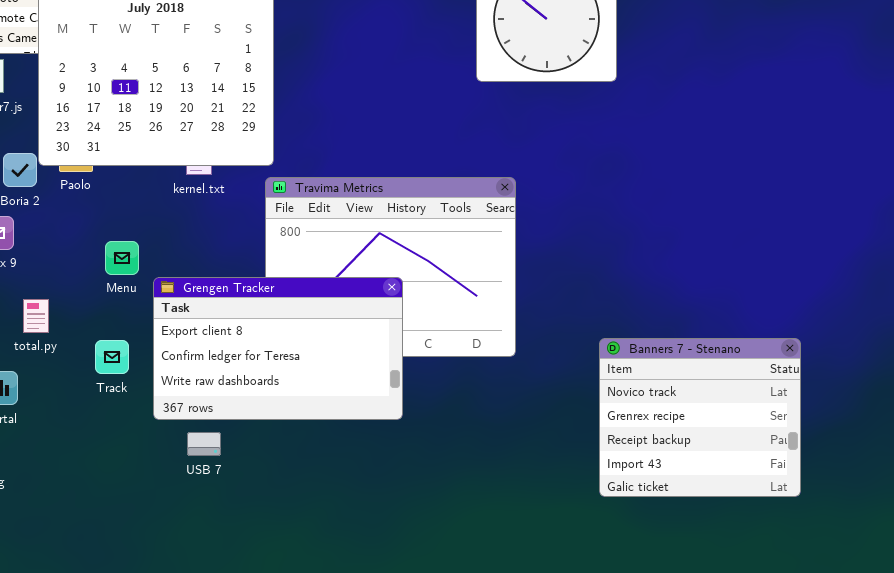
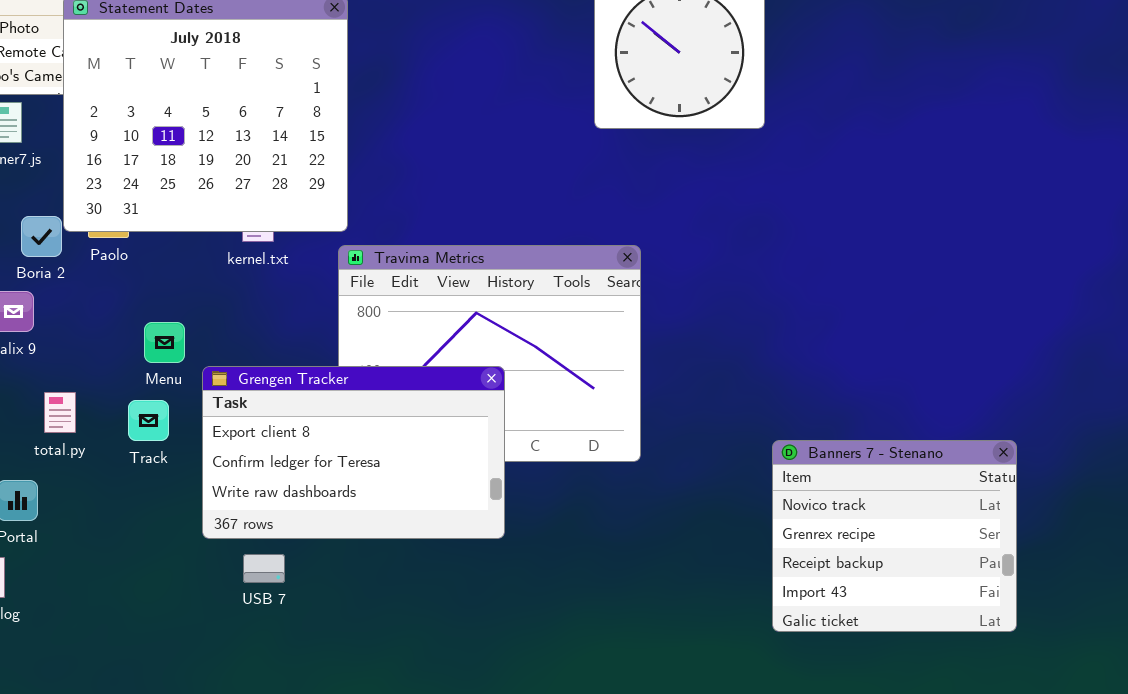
Banners 7 - Stenano: [599,338,801,497] -> [772,440,1017,632], moved
Track: [95,340,129,374] -> [128,400,169,441], moved

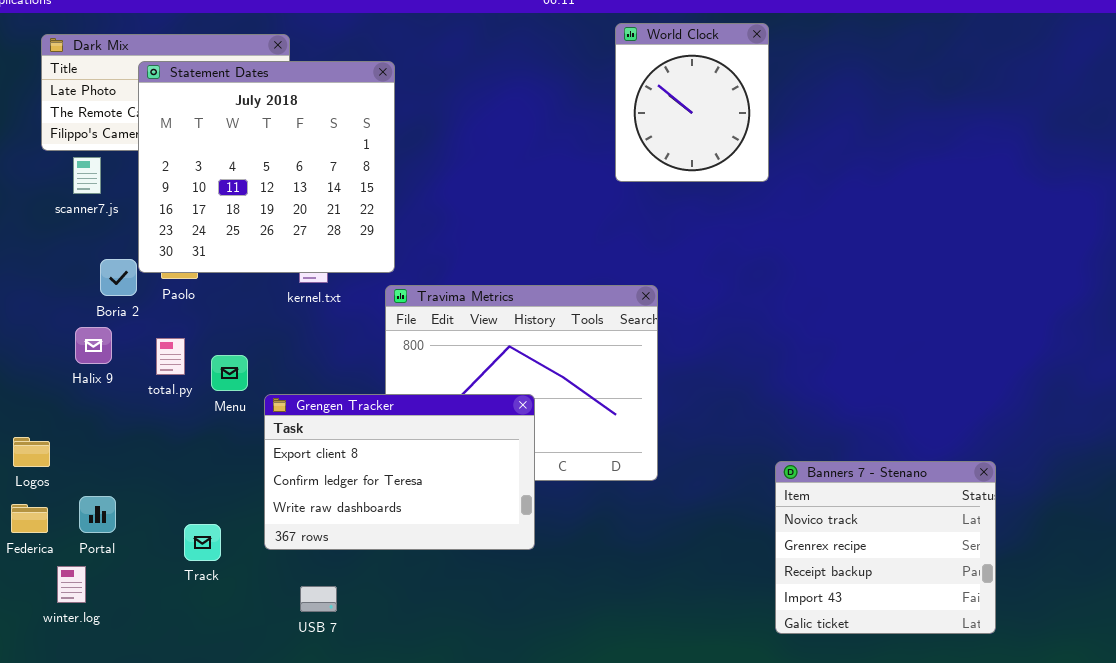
total.py: [44,392,76,433] -> [156,338,185,375], moved
Track: [128,400,169,441] -> [184,524,221,561], moved
USB 7: [243,554,285,583] -> [300,586,337,612], moved

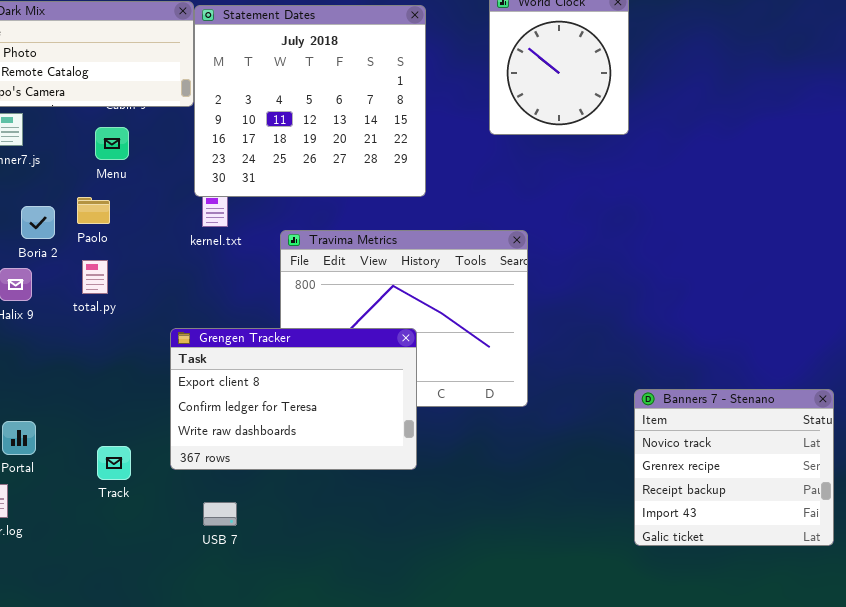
Statement Dates: [138,61,395,273] -> [194,5,426,197], moved
total.py: [156,338,185,375] -> [82,260,108,294], moved
Menu: [211,355,248,391] -> [95,127,129,160], moved

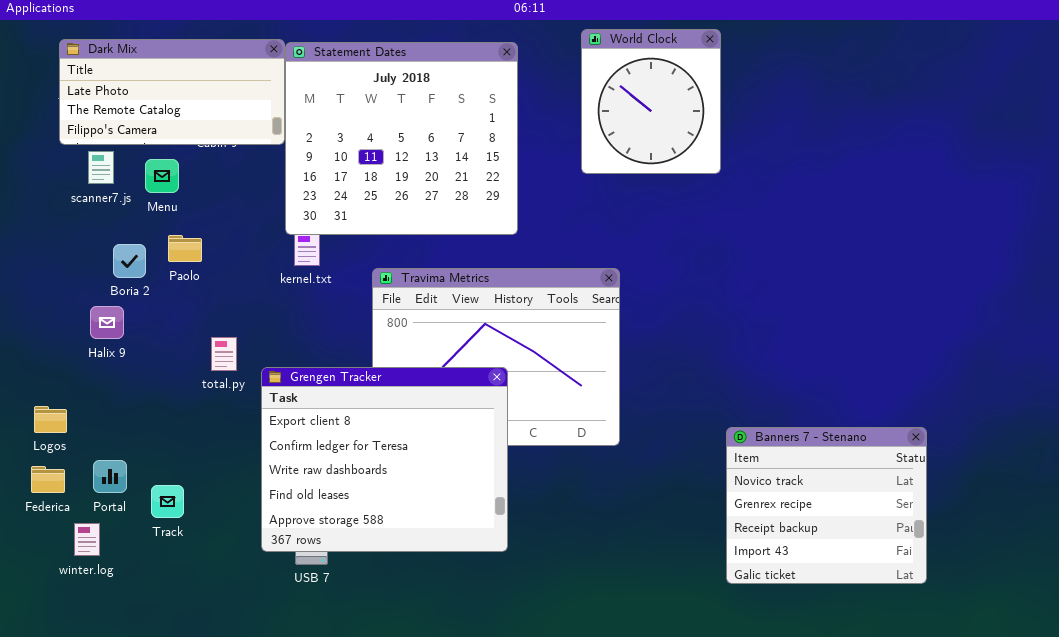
Menu: [95,127,129,160] -> [145,159,179,193], moved
total.py: [82,260,108,294] -> [211,337,237,371], moved
Grengen Tracker: [170,328,417,470] -> [261,367,508,552], resized
Track: [97,446,131,480] -> [151,485,184,518], moved

